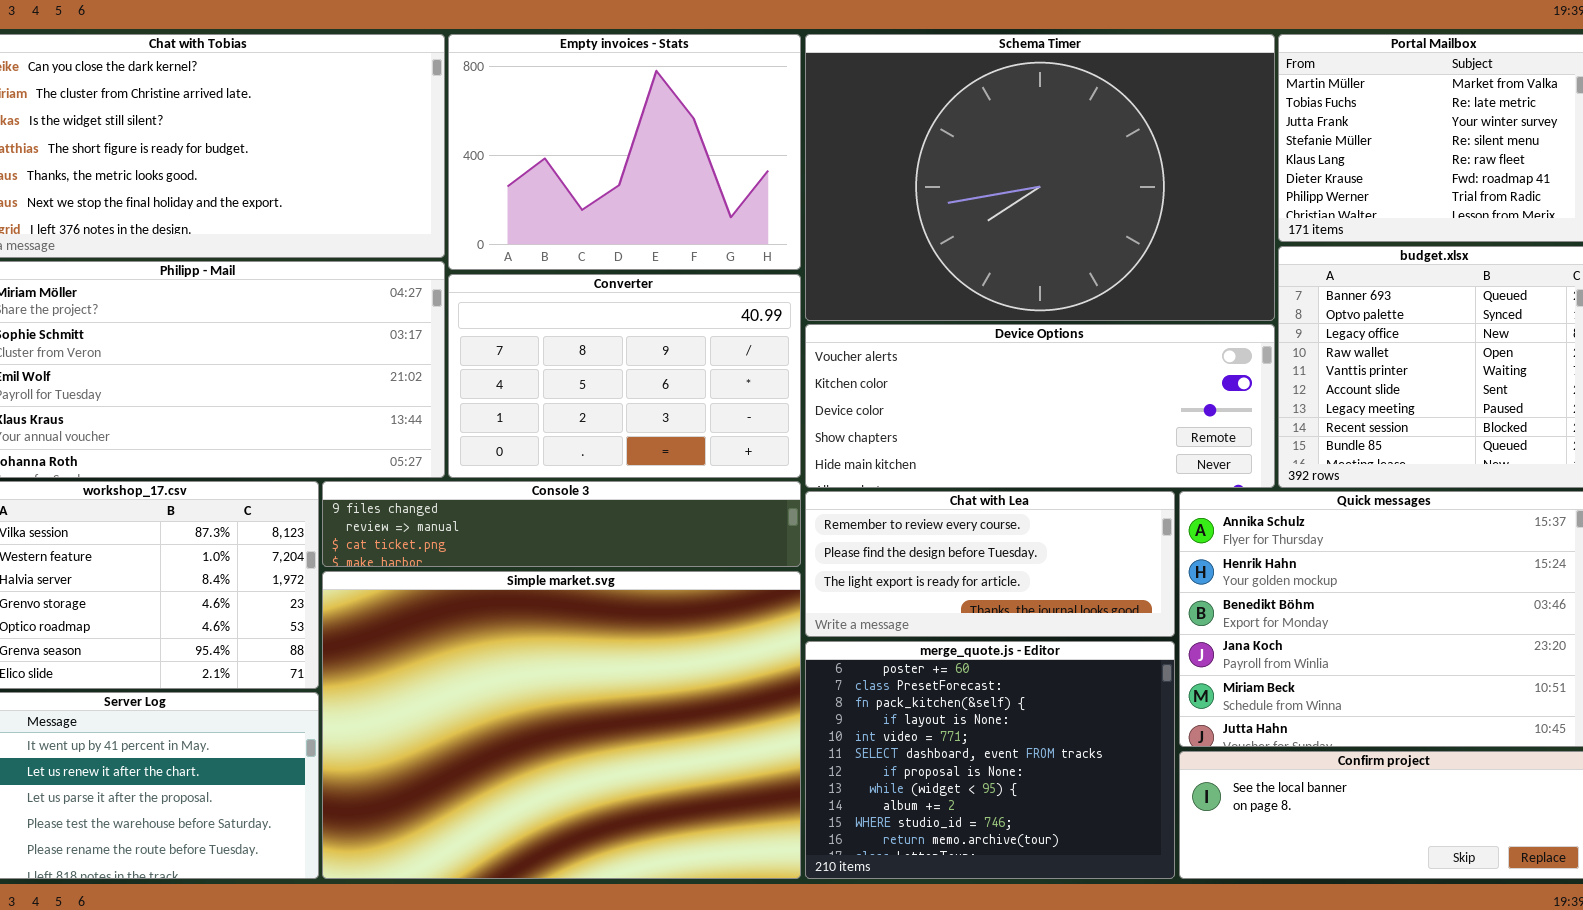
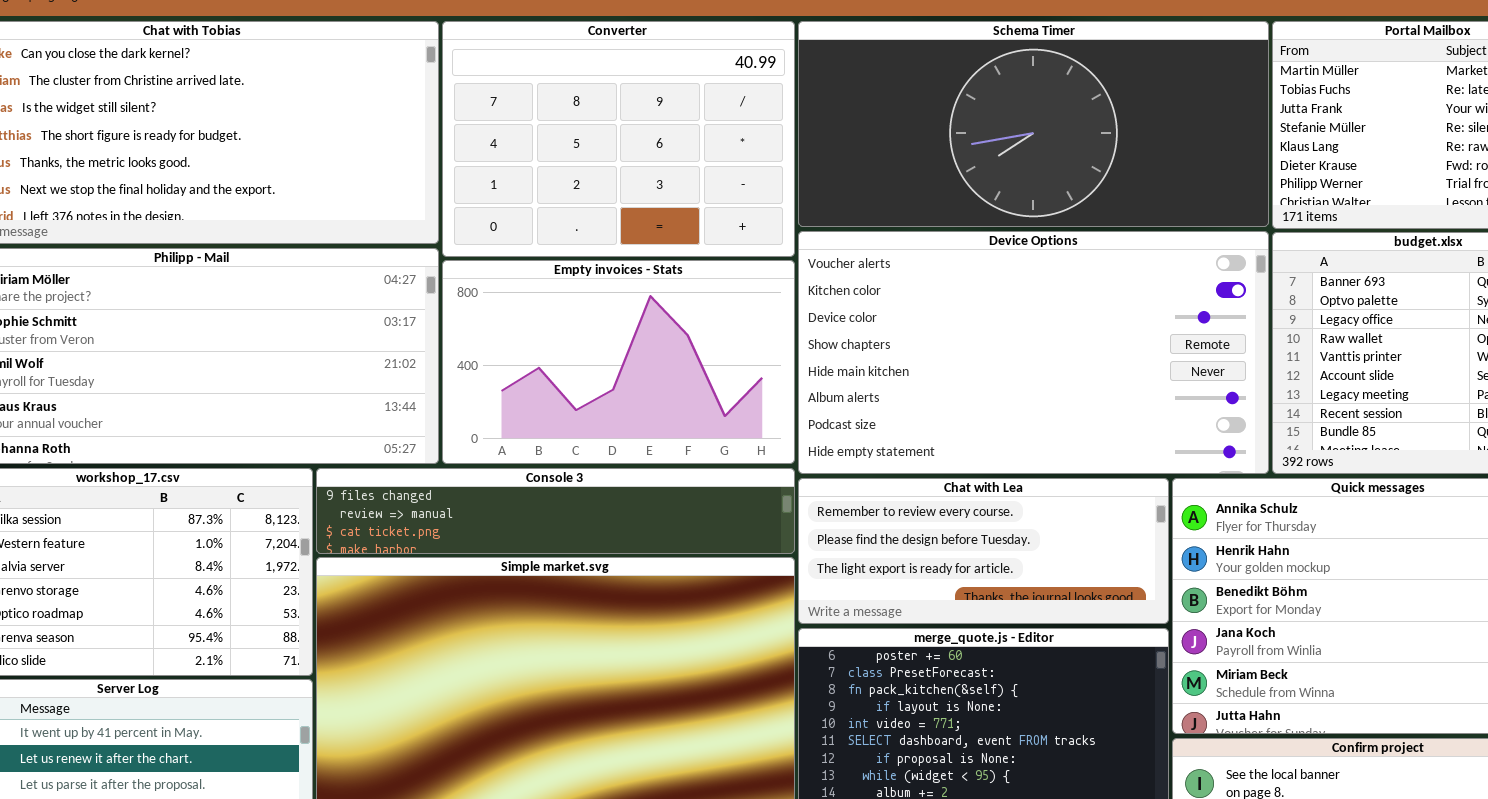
Empty invoices - Stats: [448,34,801,270] -> [442,260,795,464], moved, resized
Schema Timer: [805,34,1275,321] -> [798,21,1269,227], resized
Converter: [448,274,801,478] -> [442,21,795,257], moved, resized
Device Options: [805,324,1275,488] -> [798,231,1269,474], resized

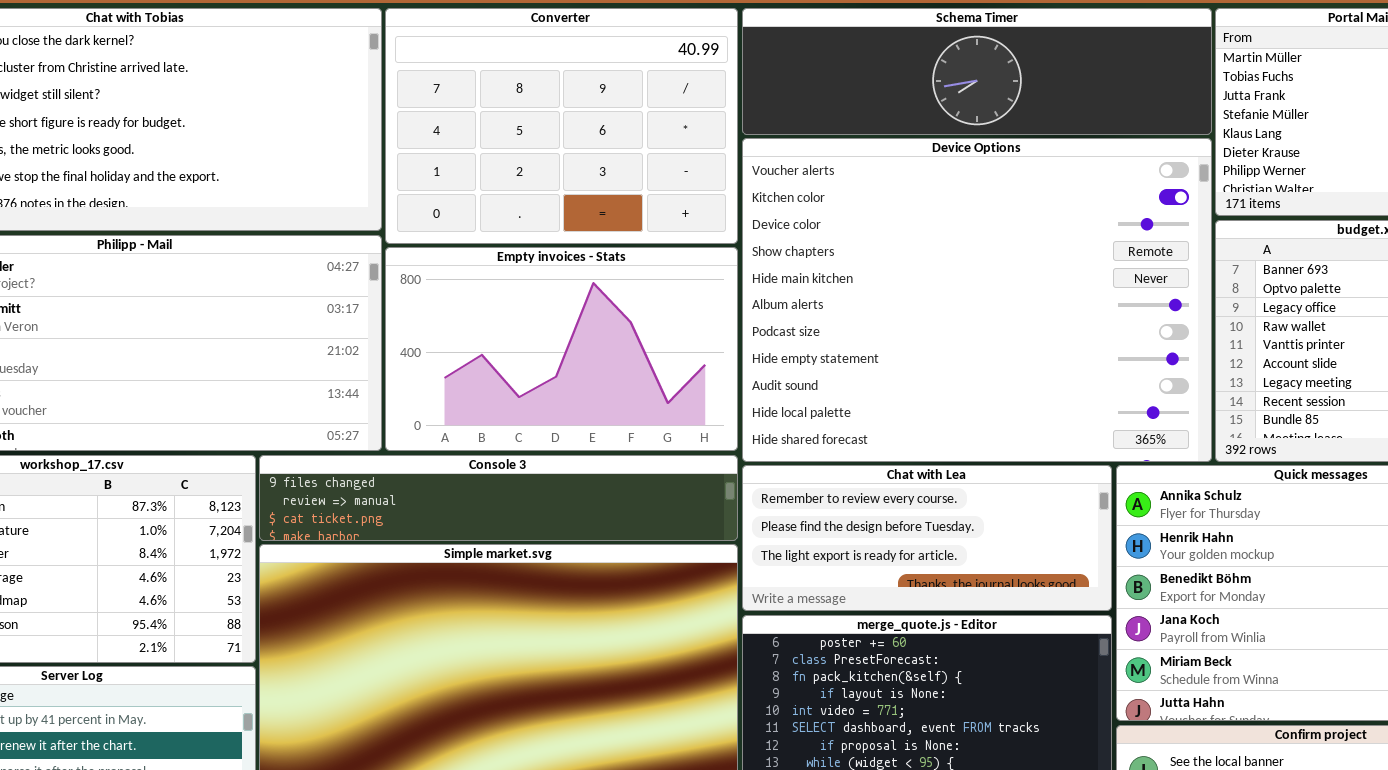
Schema Timer: [798,21,1269,227] -> [742,8,1212,135], resized
Device Options: [798,231,1269,474] -> [742,138,1212,462], resized

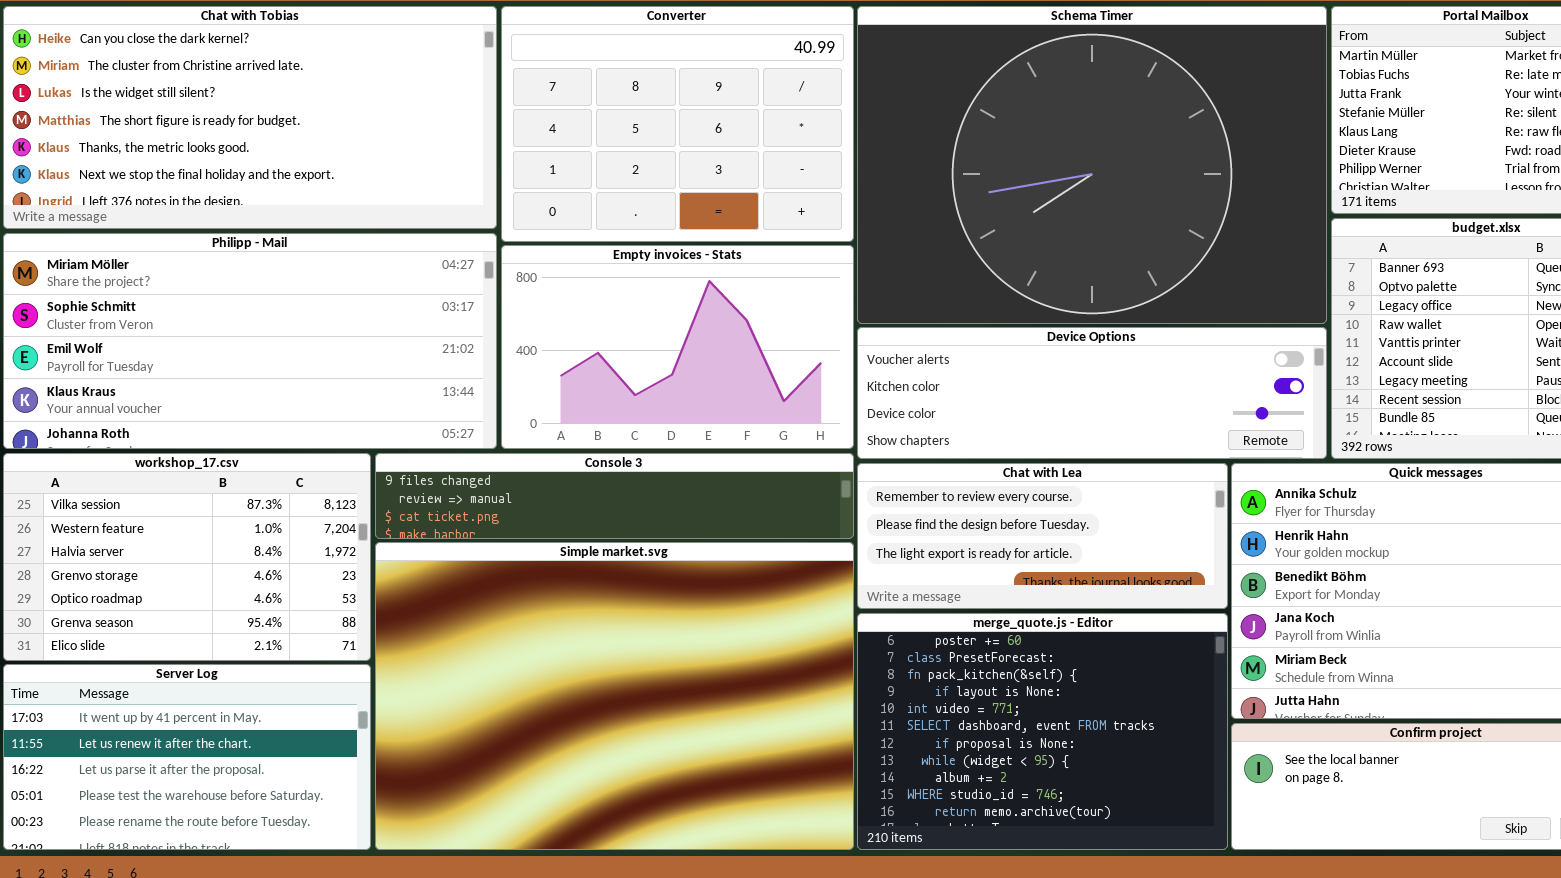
Schema Timer: [742,8,1212,135] -> [857,6,1327,324], resized
Device Options: [742,138,1212,462] -> [857,327,1327,459], resized

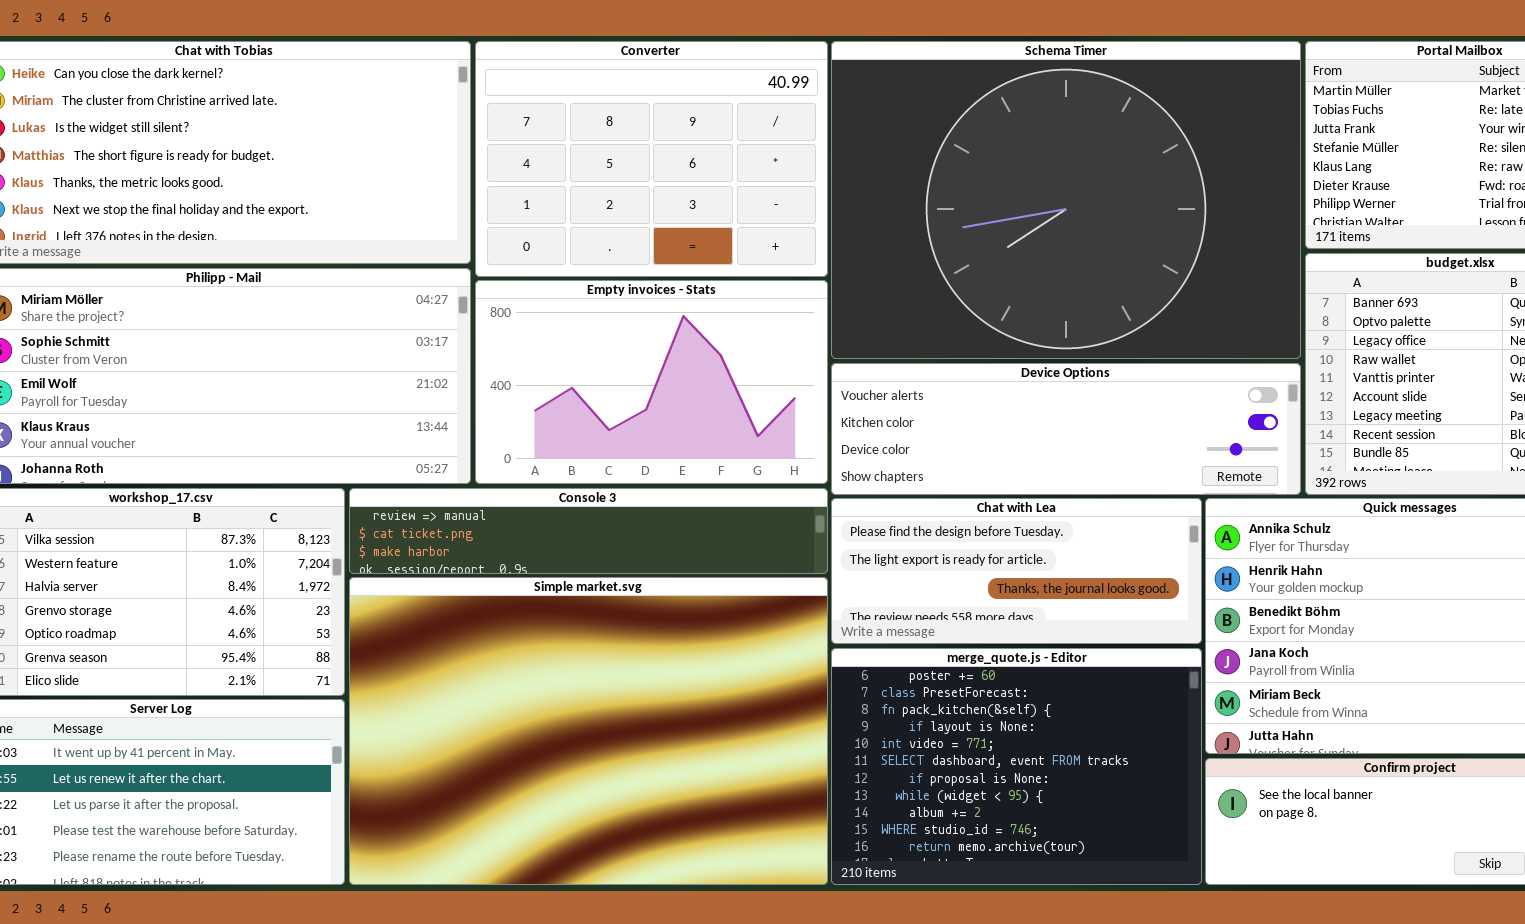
Console 3: [375,453,854,539] -> [349,488,828,574], scrolled down 1 row
Chat with Lea: [857,463,1228,609] -> [831,498,1202,644], scrolled down 1 row

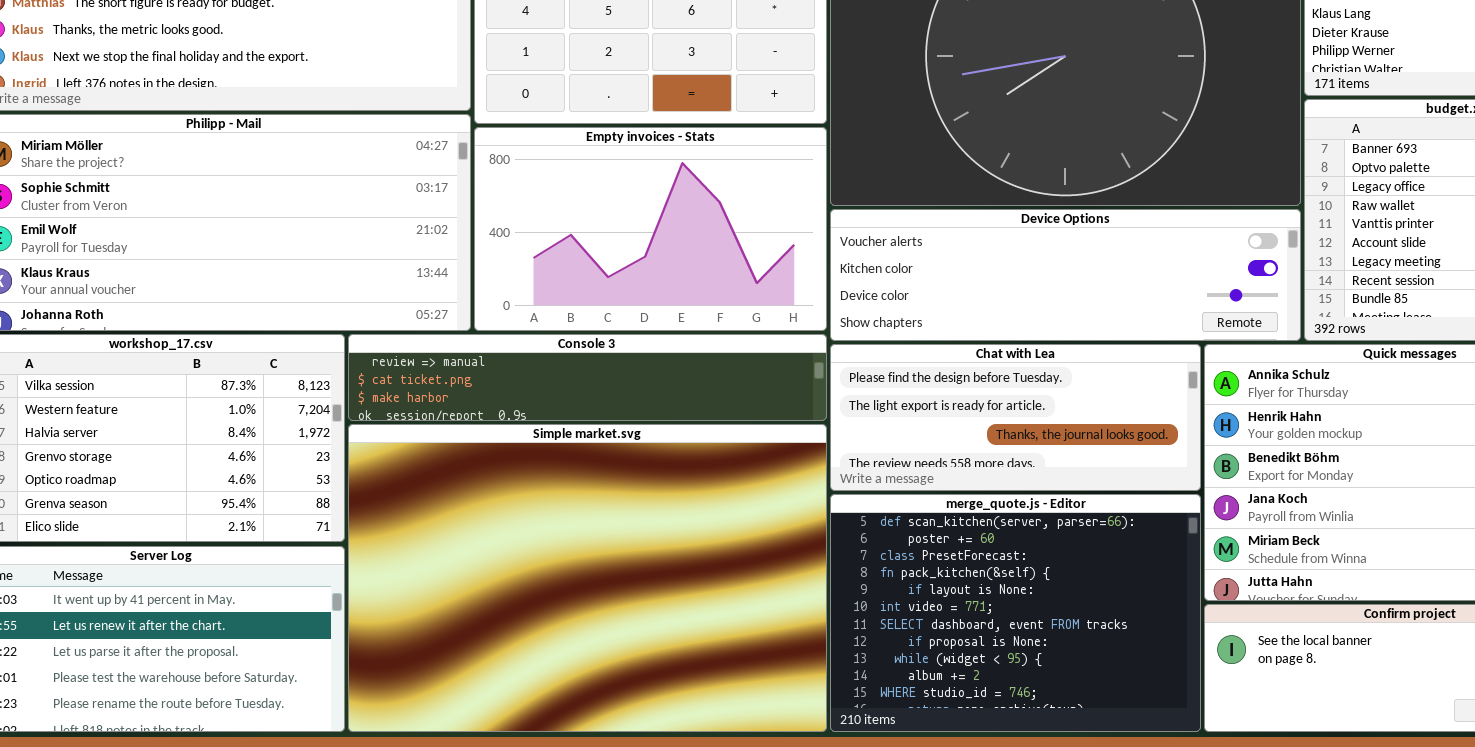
merge_quote.js - Editor: [831,648,1202,885] -> [830,494,1201,732], scrolled up 1 row

